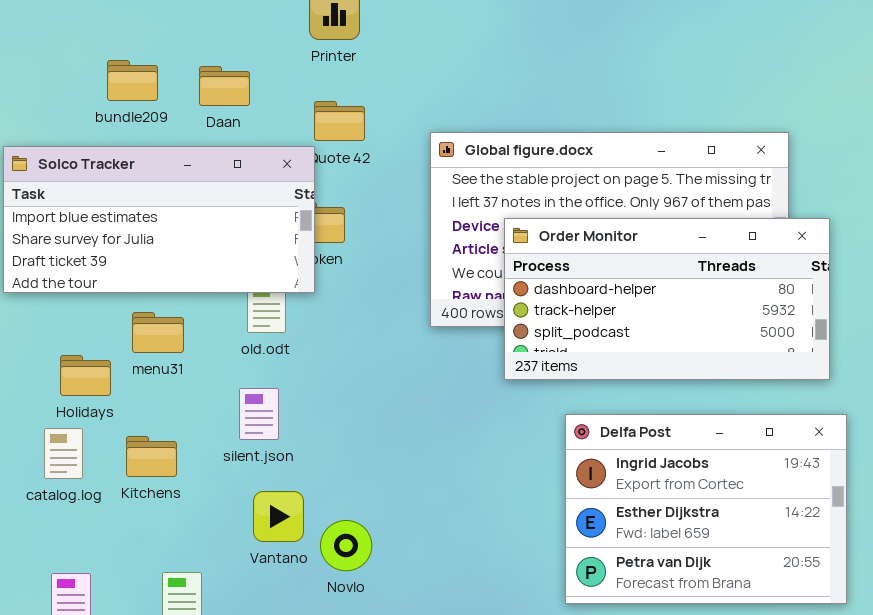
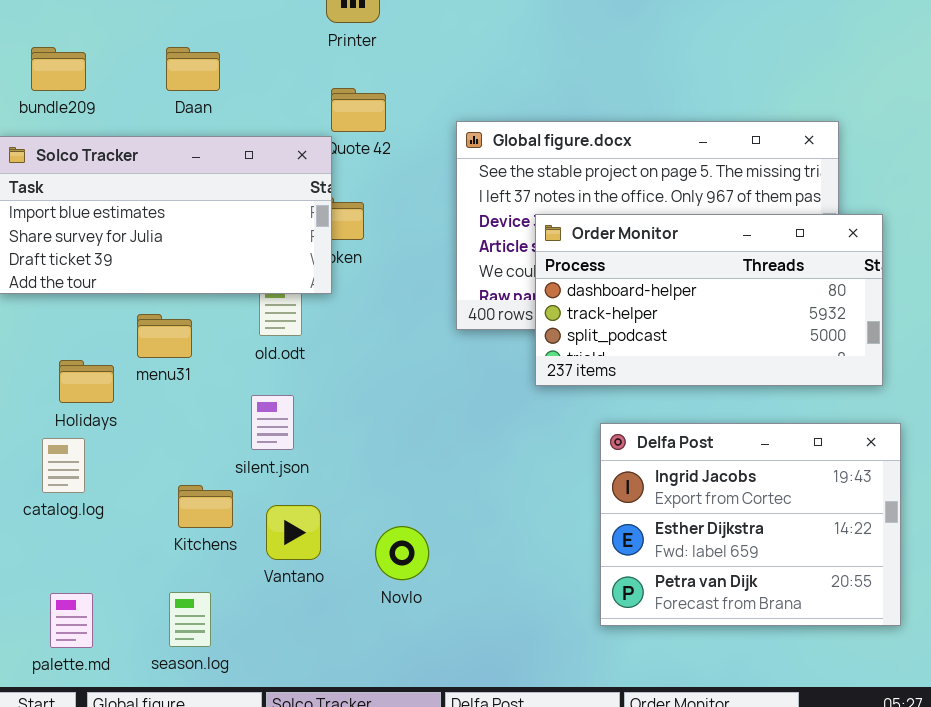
bundle209: [107,60,158,101] -> [31,47,86,91], moved
Daan: [199,66,250,106] -> [166,47,220,91], moved
Kitchens: [126,436,177,477] -> [178,485,233,528], moved
Novlo: [320,520,372,571] -> [375,526,429,580], moved

